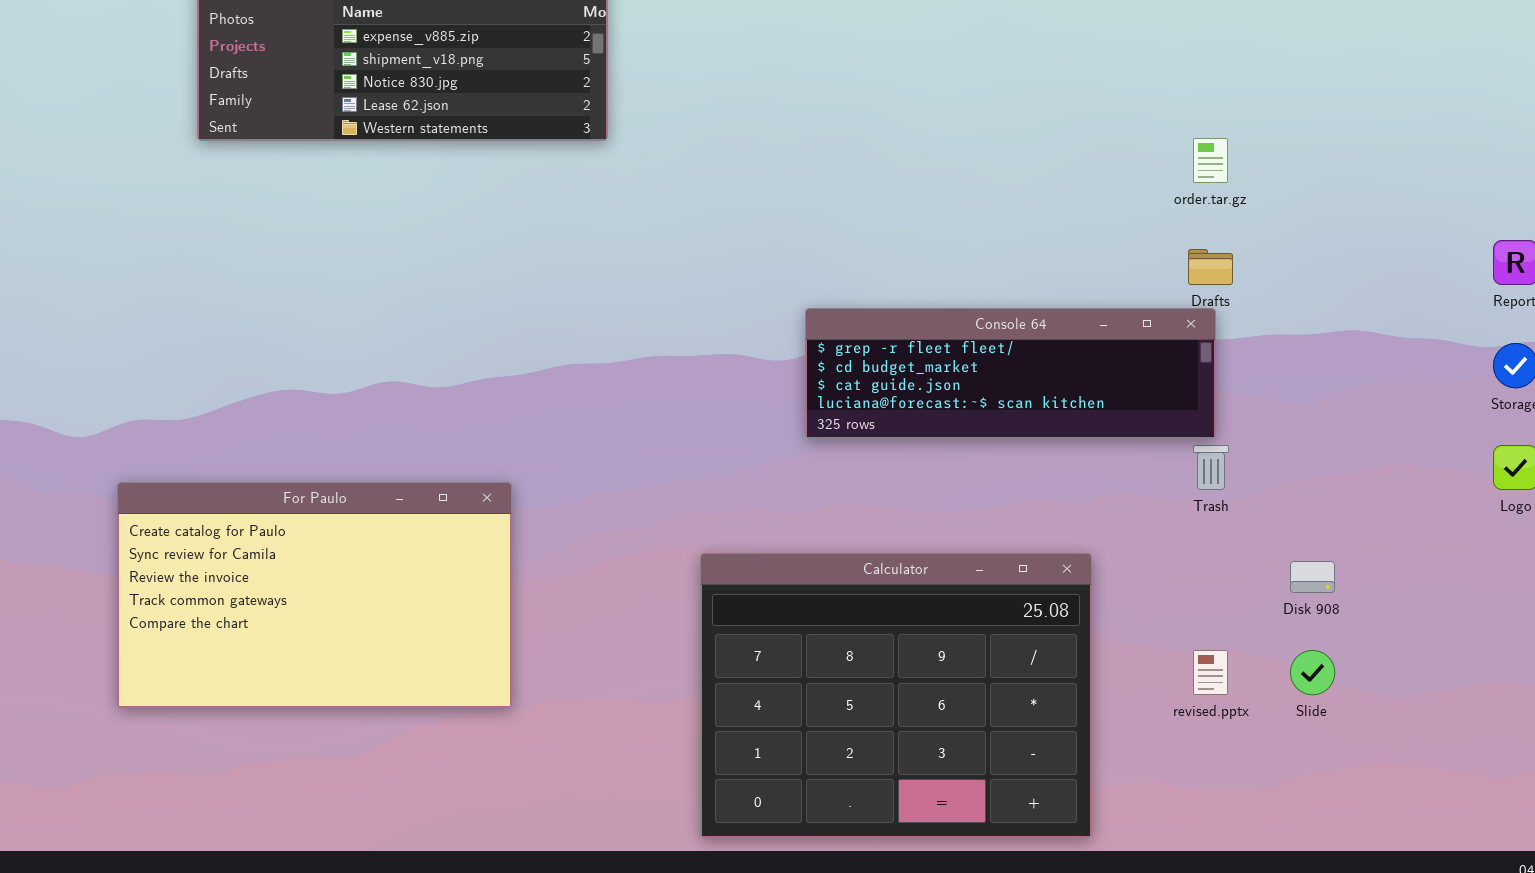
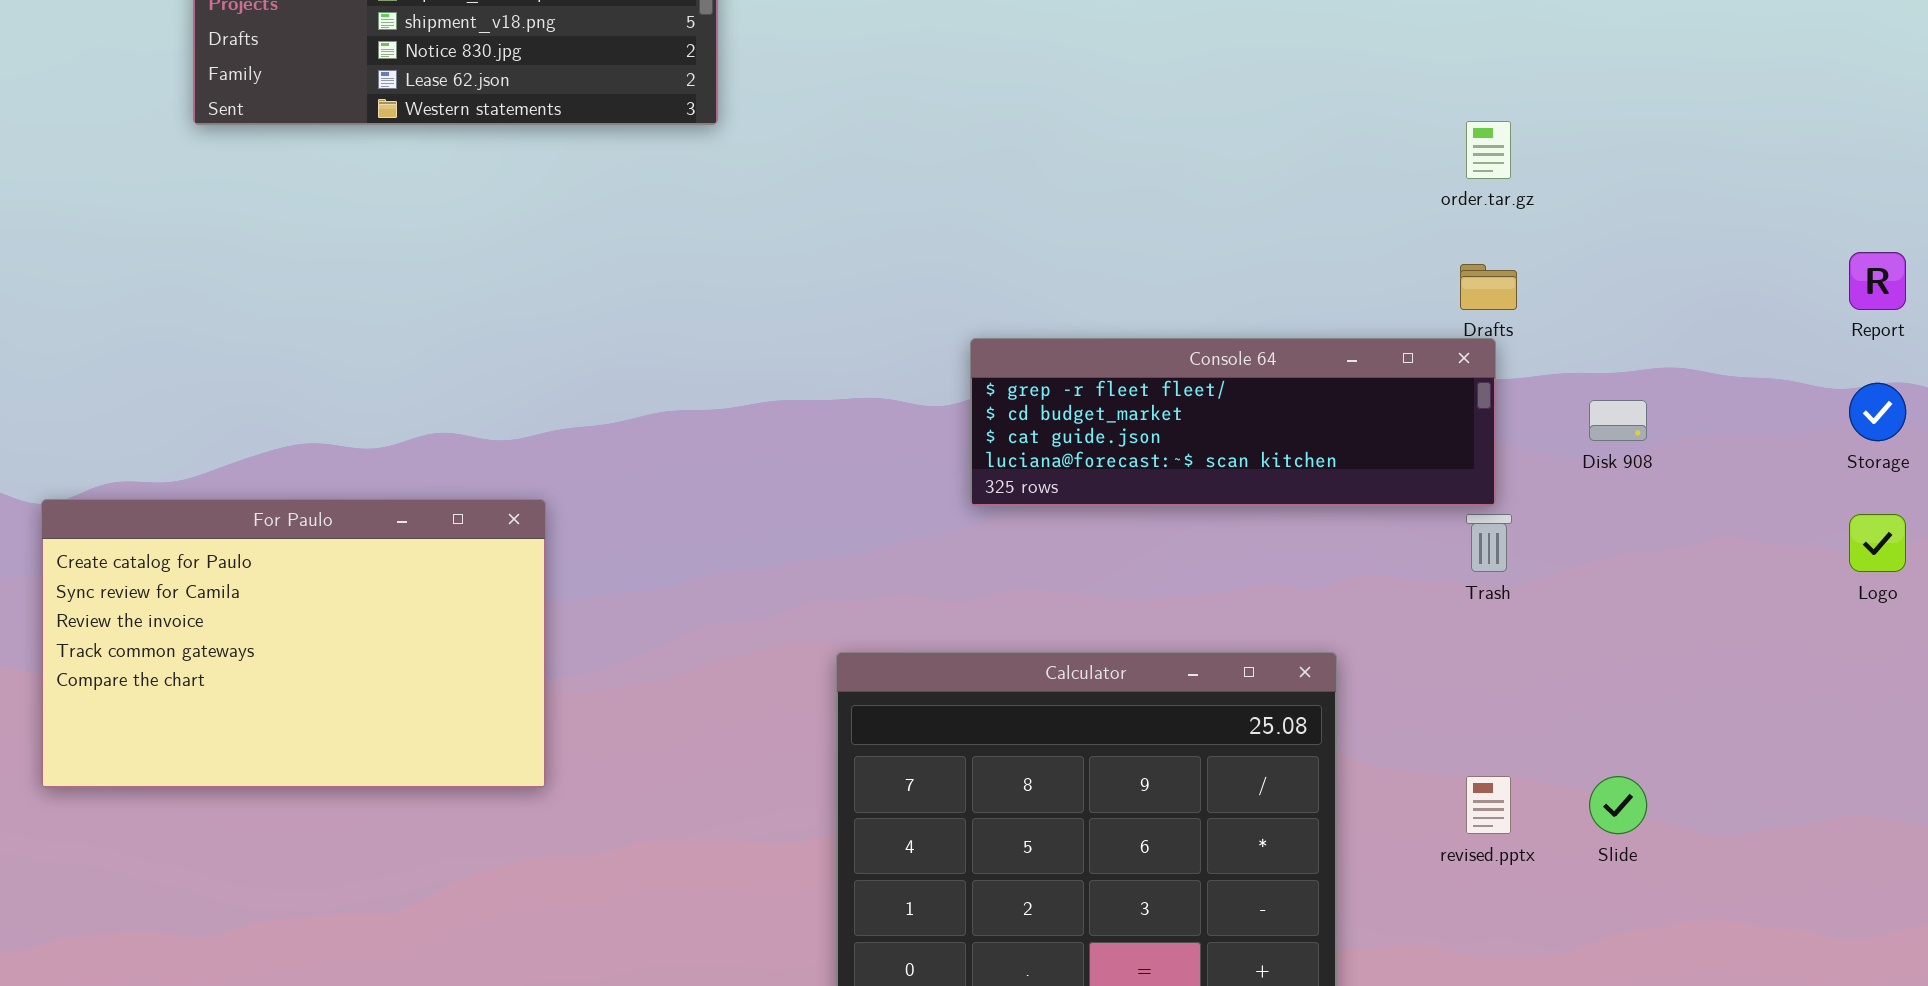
For Paulo: [117,482,512,708] -> [41,499,546,788], moved
Disk 908: [1290,561,1335,593] -> [1589,400,1647,441], moved

